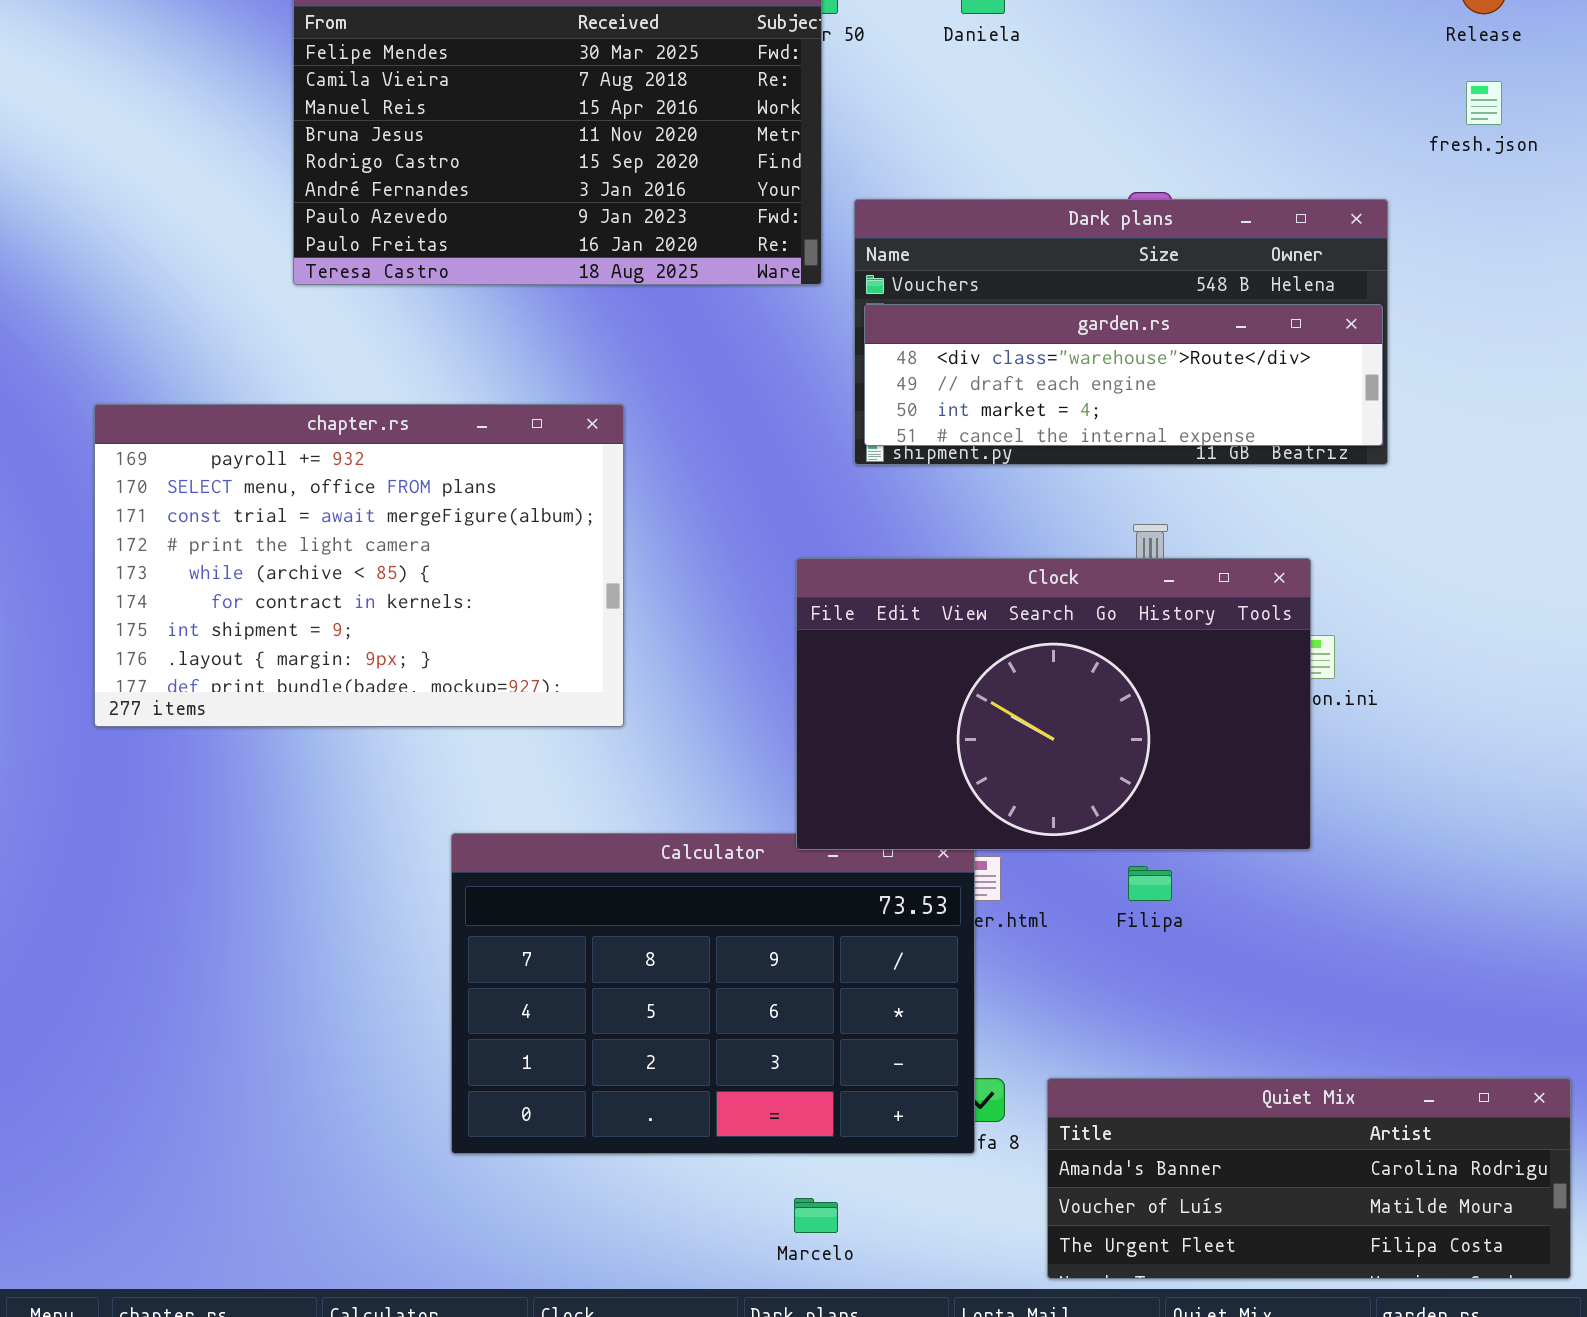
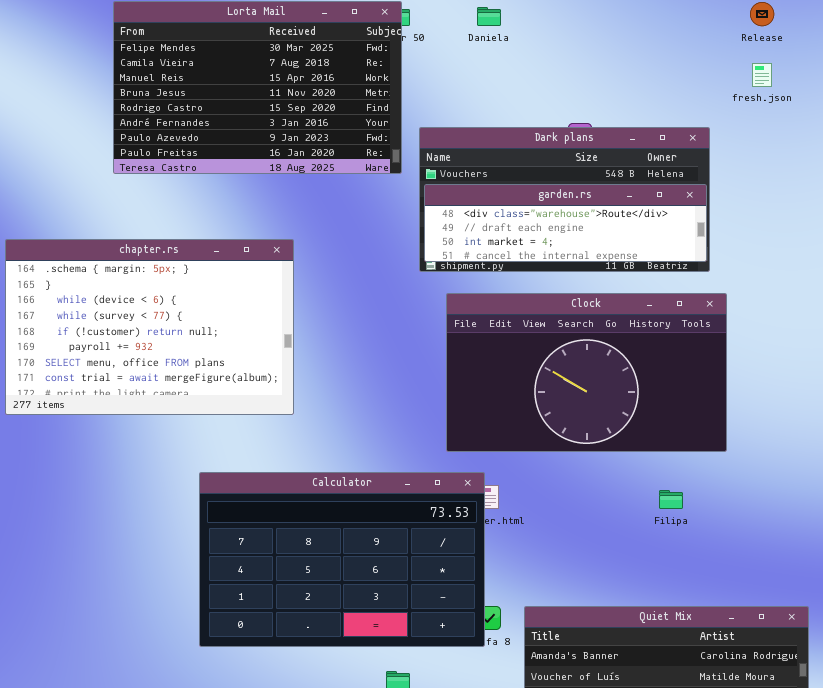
chapter.rs: [94,404,624,727] -> [5,239,294,415], scrolled up 5 rows
Clock: [796,558,1311,850] -> [446,293,727,452], moved
Filipa: [1128,866,1172,901] -> [659,490,683,509], moved

